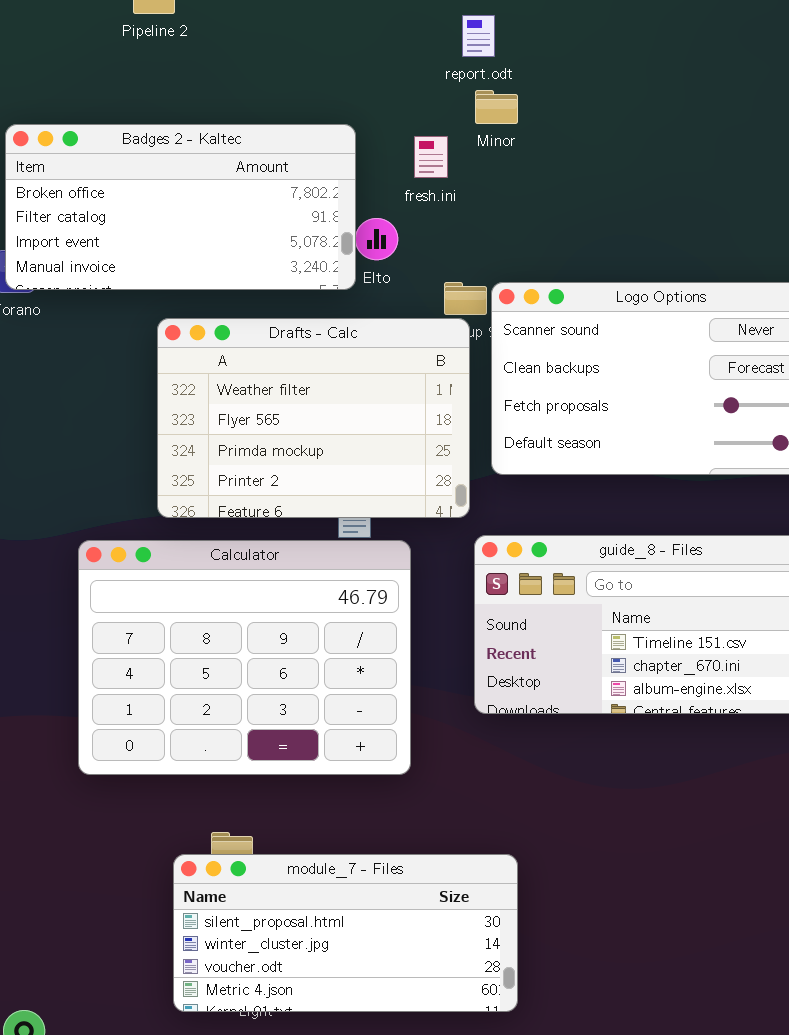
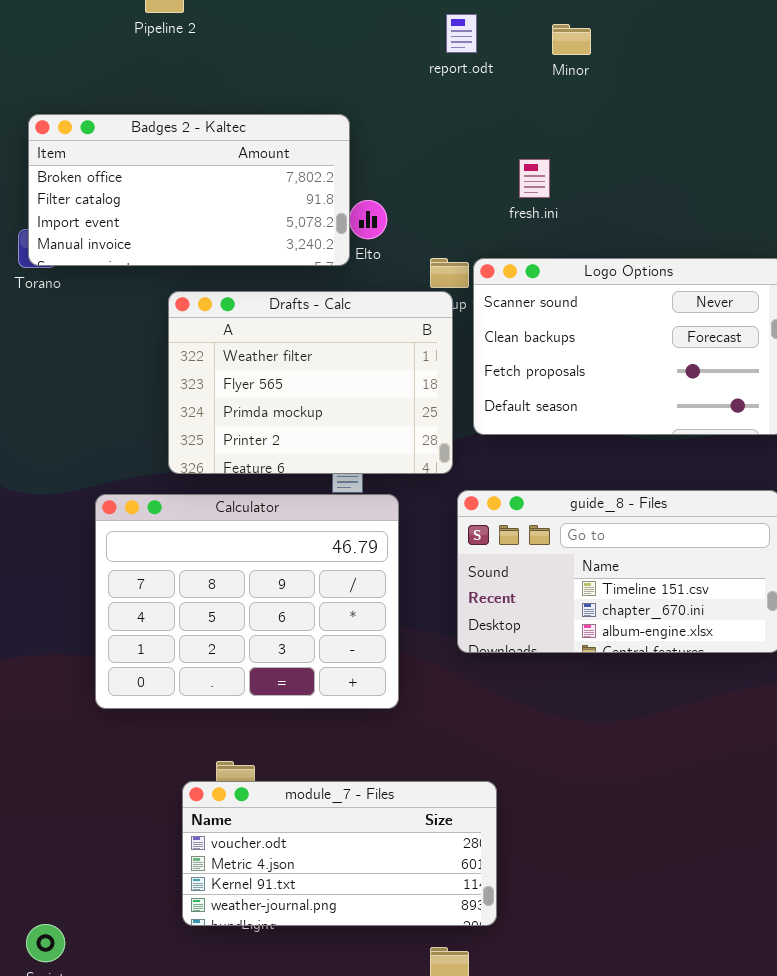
Minor: [475,90,518,124] -> [552,24,591,55], moved
fresh.ini: [414,136,448,178] -> [519,159,550,198], moved
module_7 - Files: [173,854,518,1012] -> [182,781,497,926], scrolled down 2 rows

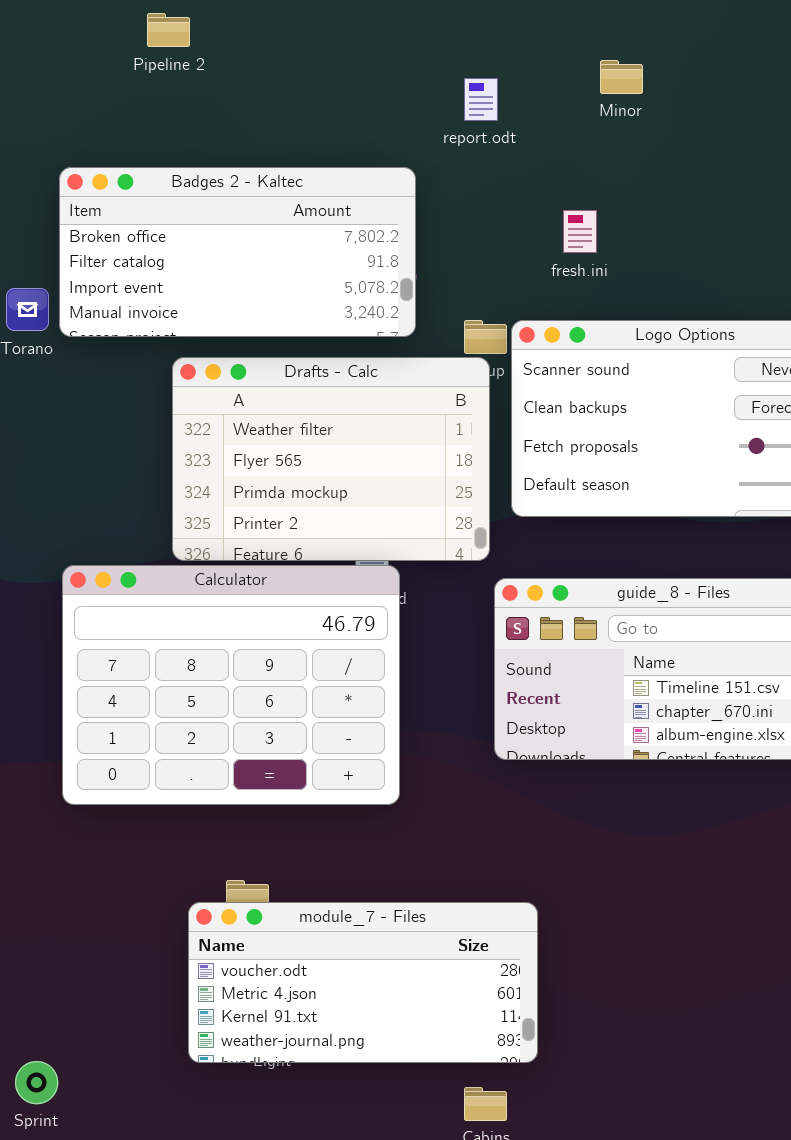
report.odt: [446,14,477,53] -> [464,78,498,121], moved
Badges 2 - Kaltec: [28,114,350,266] -> [59,167,416,337], moved
Calculator: [95,494,399,709] -> [62,565,400,805], moved

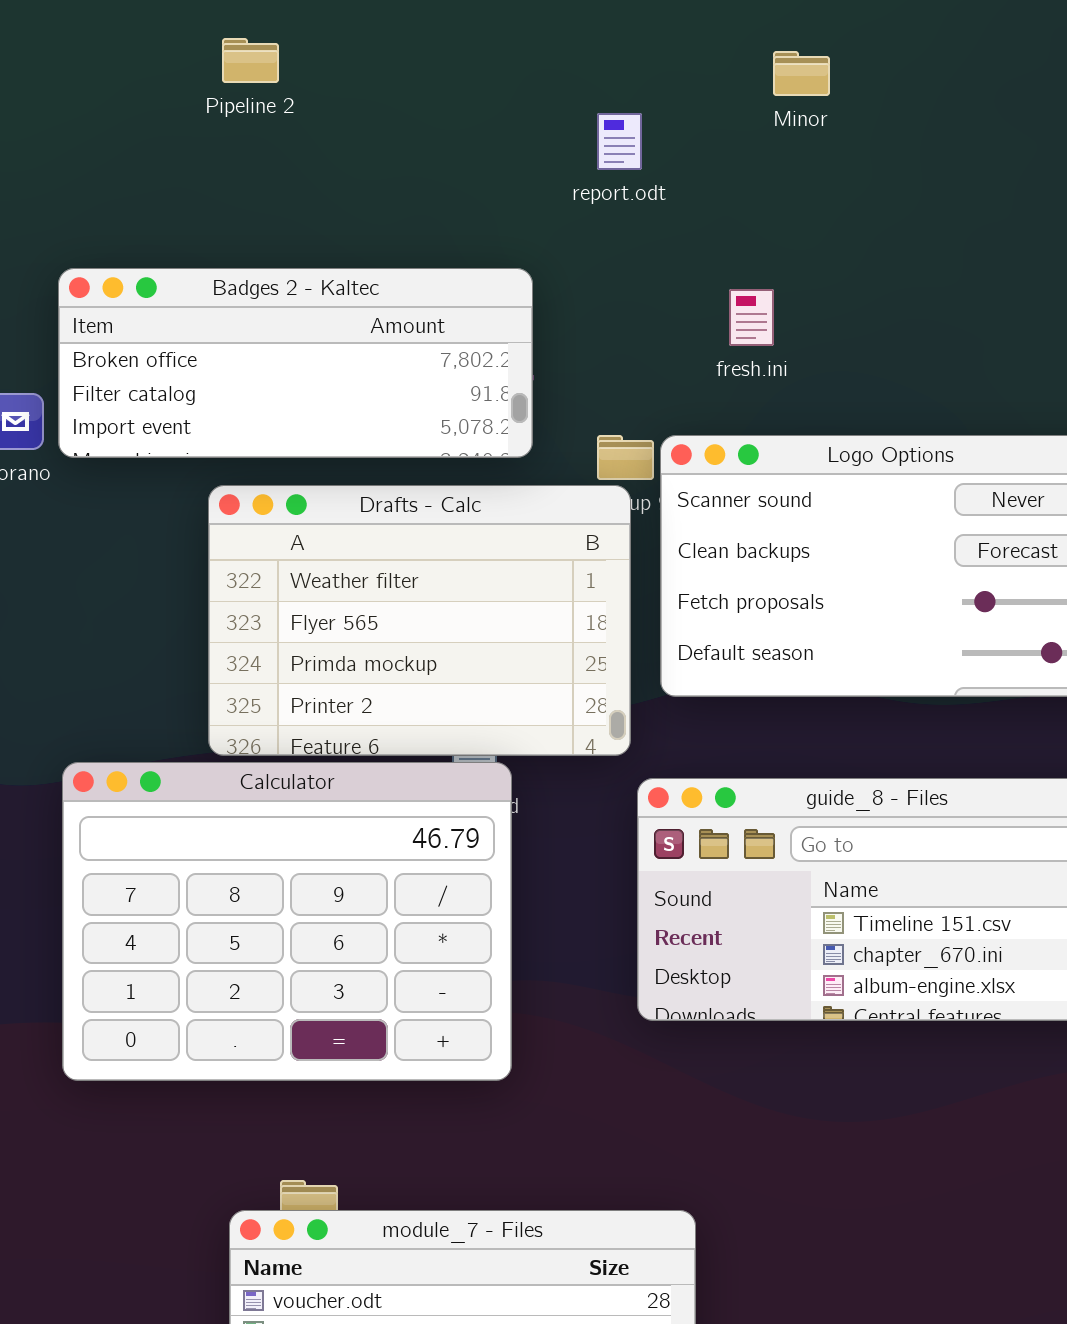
Pipeline 2: [147,13,190,47] -> [222,38,279,83], moved
Minor: [600,60,643,94] -> [773,51,830,96], moved
Badges 2 - Kaltec: [59,167,416,337] -> [58,268,533,458], resized

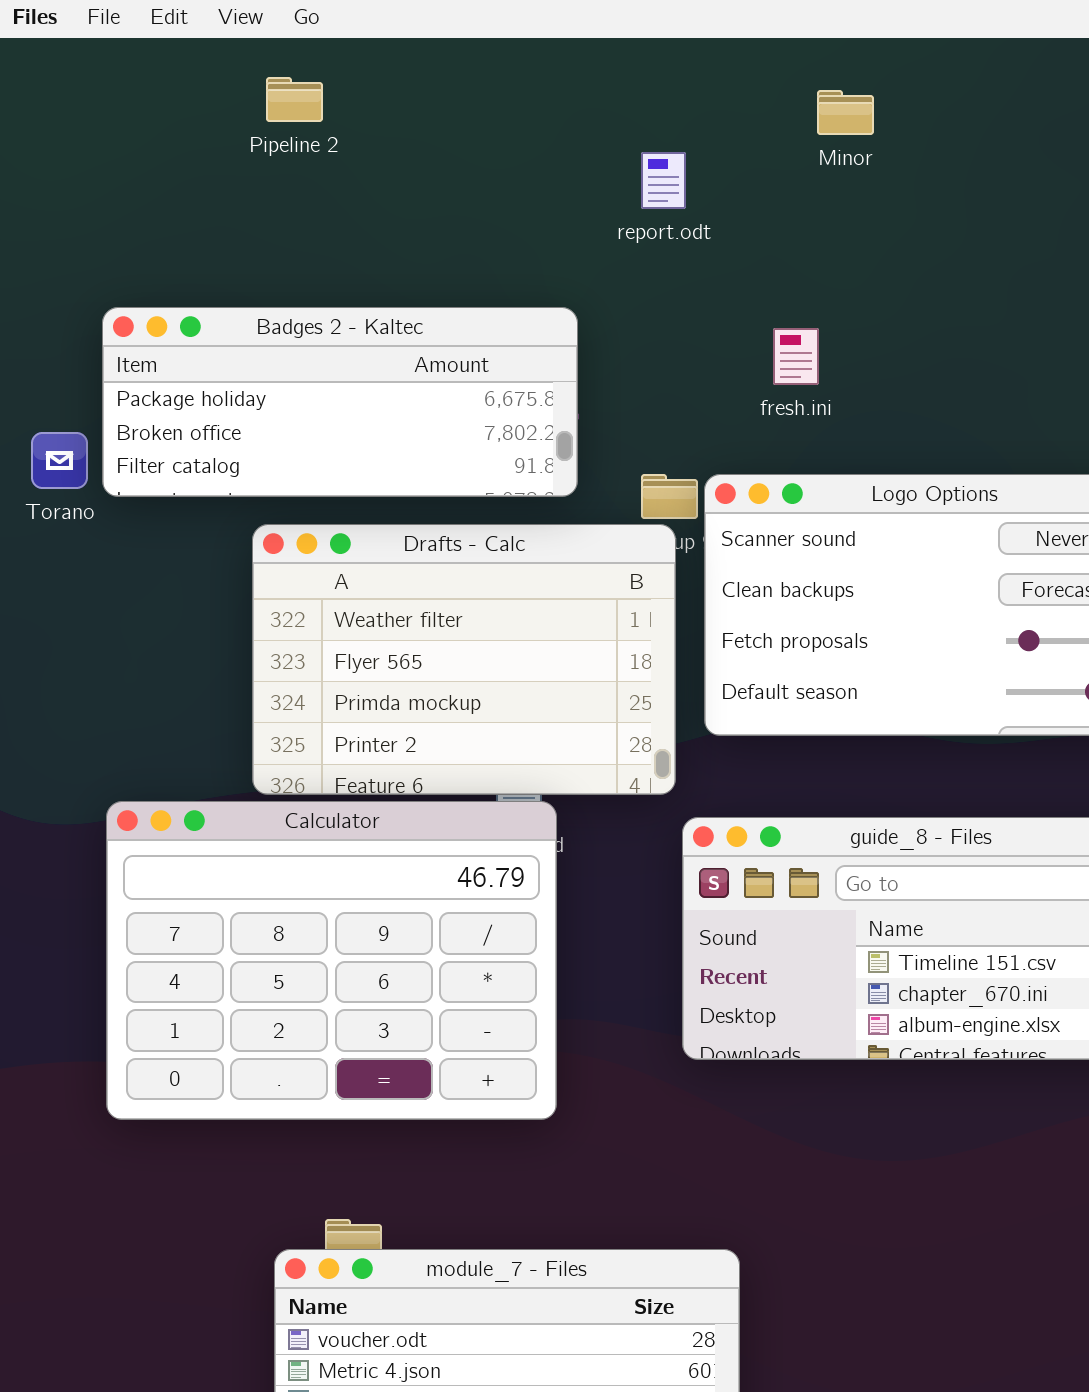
Badges 2 - Kaltec: [58,268,533,458] -> [102,307,578,497], scrolled up 1 row

